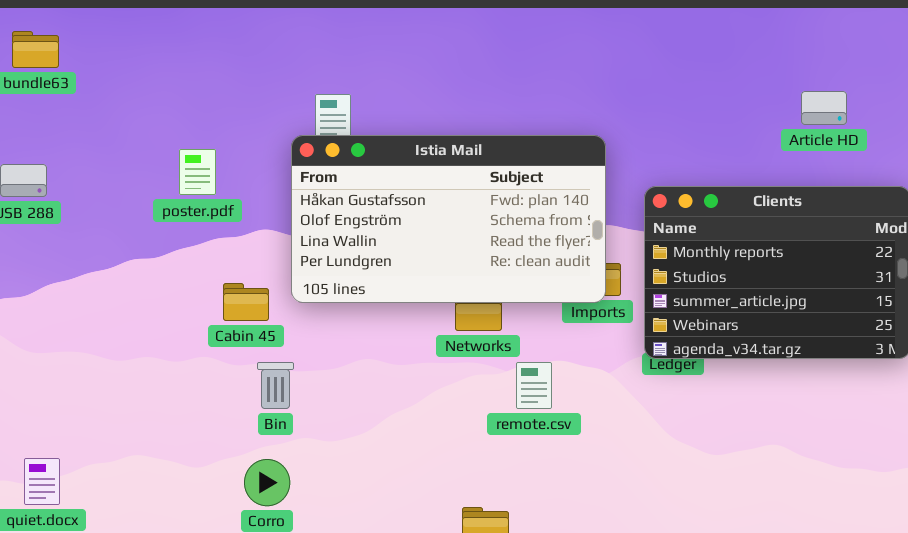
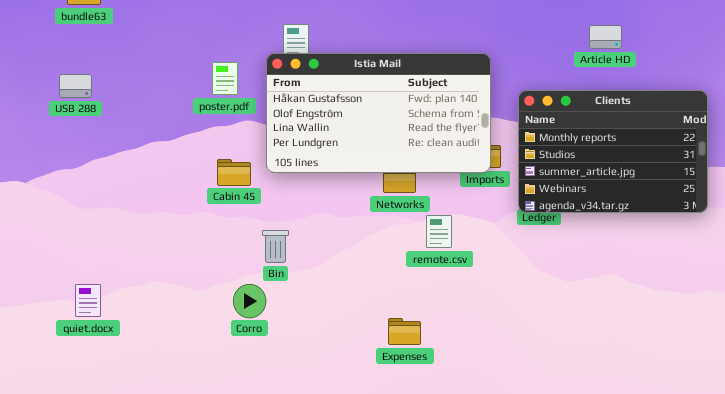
Article HD: [801,91,847,125] -> [589,25,622,49], moved
poster.pdf: [179,149,216,195] -> [212,62,238,95], moved
Bin: [257,362,294,409] -> [262,230,289,263], moved

